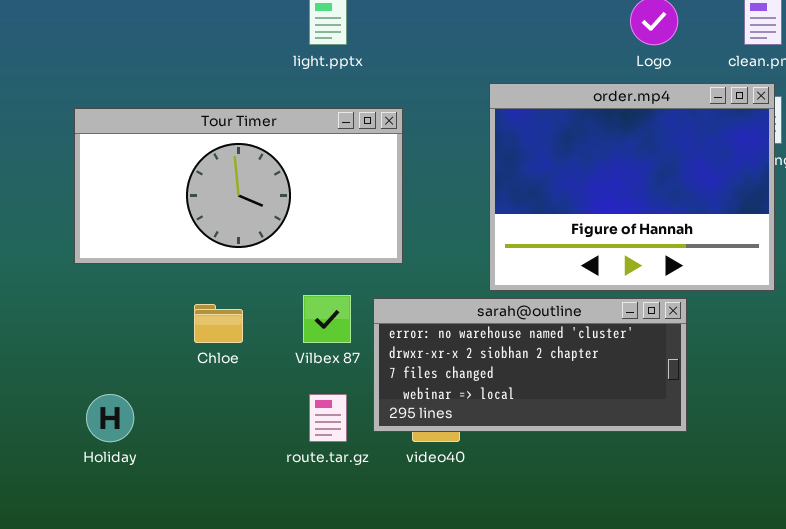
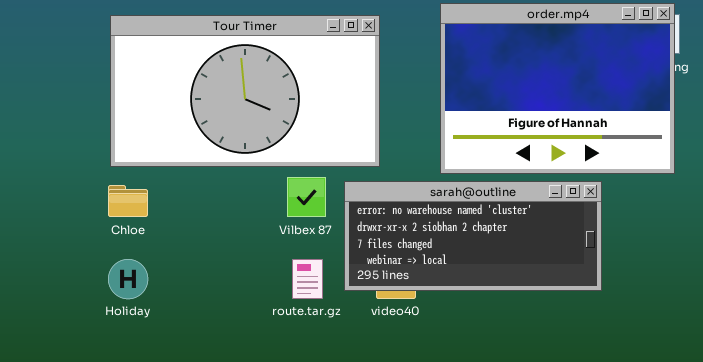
Tour Timer: [74,108,403,264] -> [110,15,380,167], moved, resized
Chloe: [194,304,243,343] -> [108,185,148,217], moved

